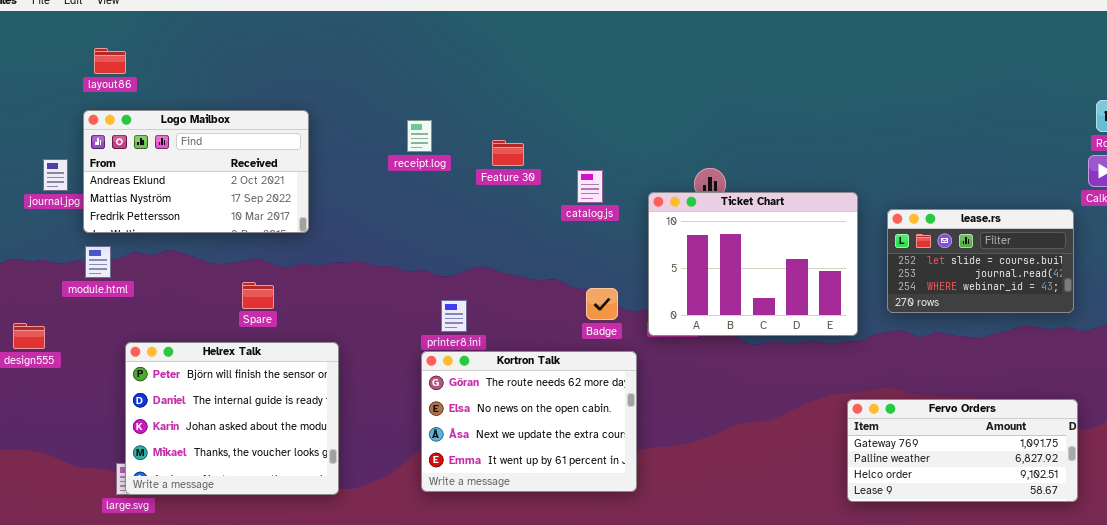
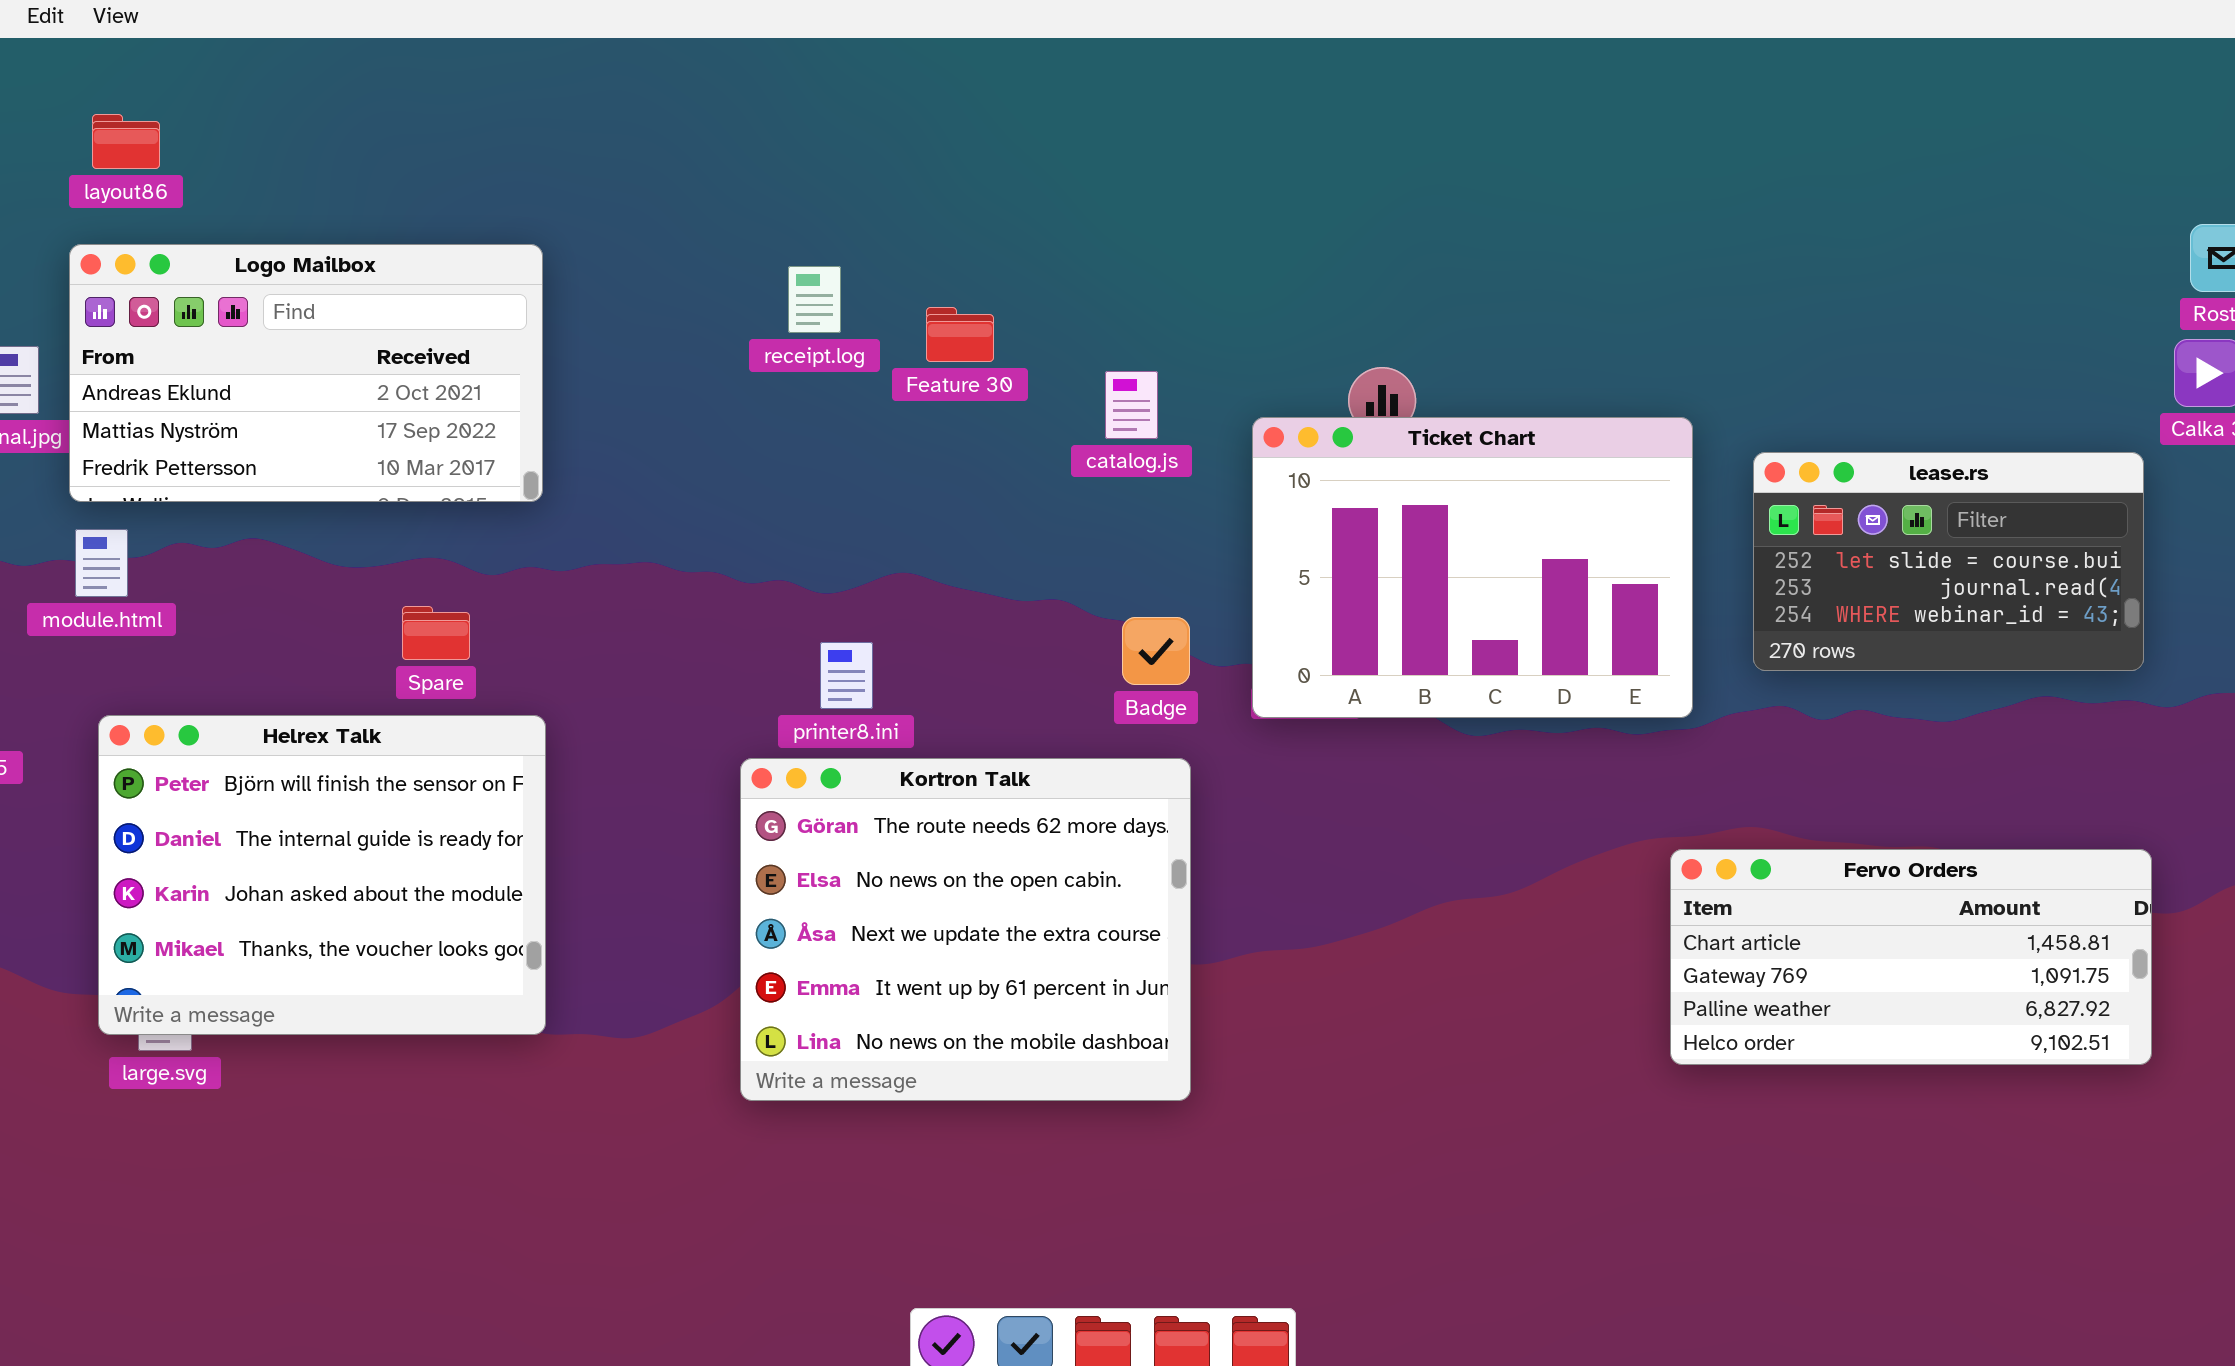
receipt.log: [407,120,432,152] -> [788,266,841,333], moved
Helrex Talk: [125,342,339,495] -> [98,715,546,1035], moved
Kortron Talk: [421,351,637,492] -> [740,758,1191,1101], moved, resized
Fervo Orders: [847,399,1078,502] -> [1670,849,2152,1065], scrolled up 1 row

